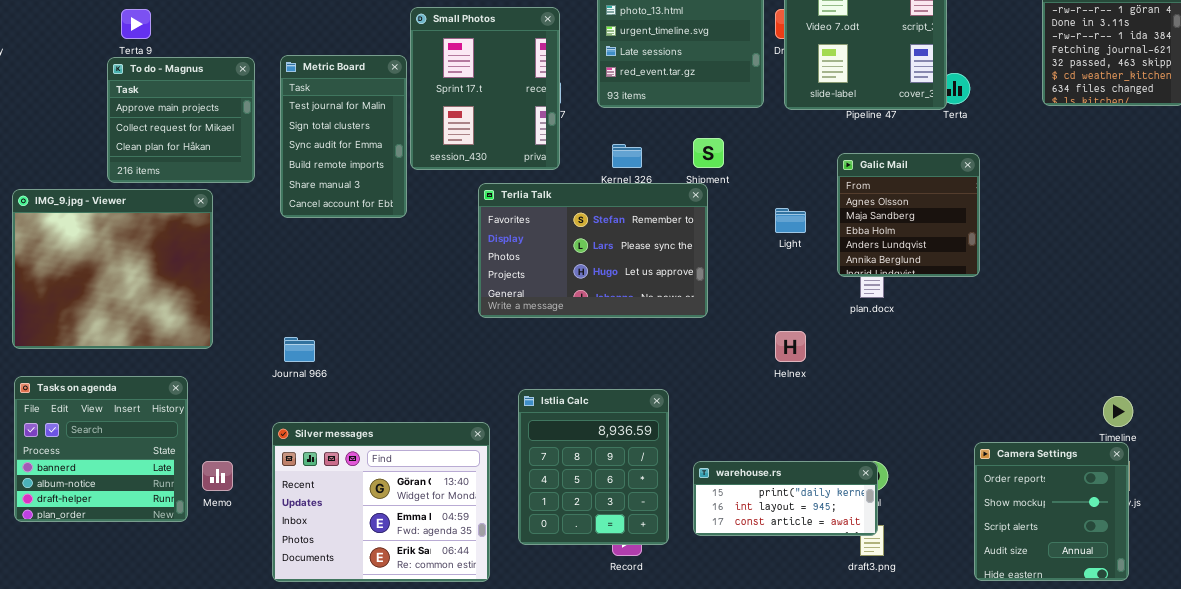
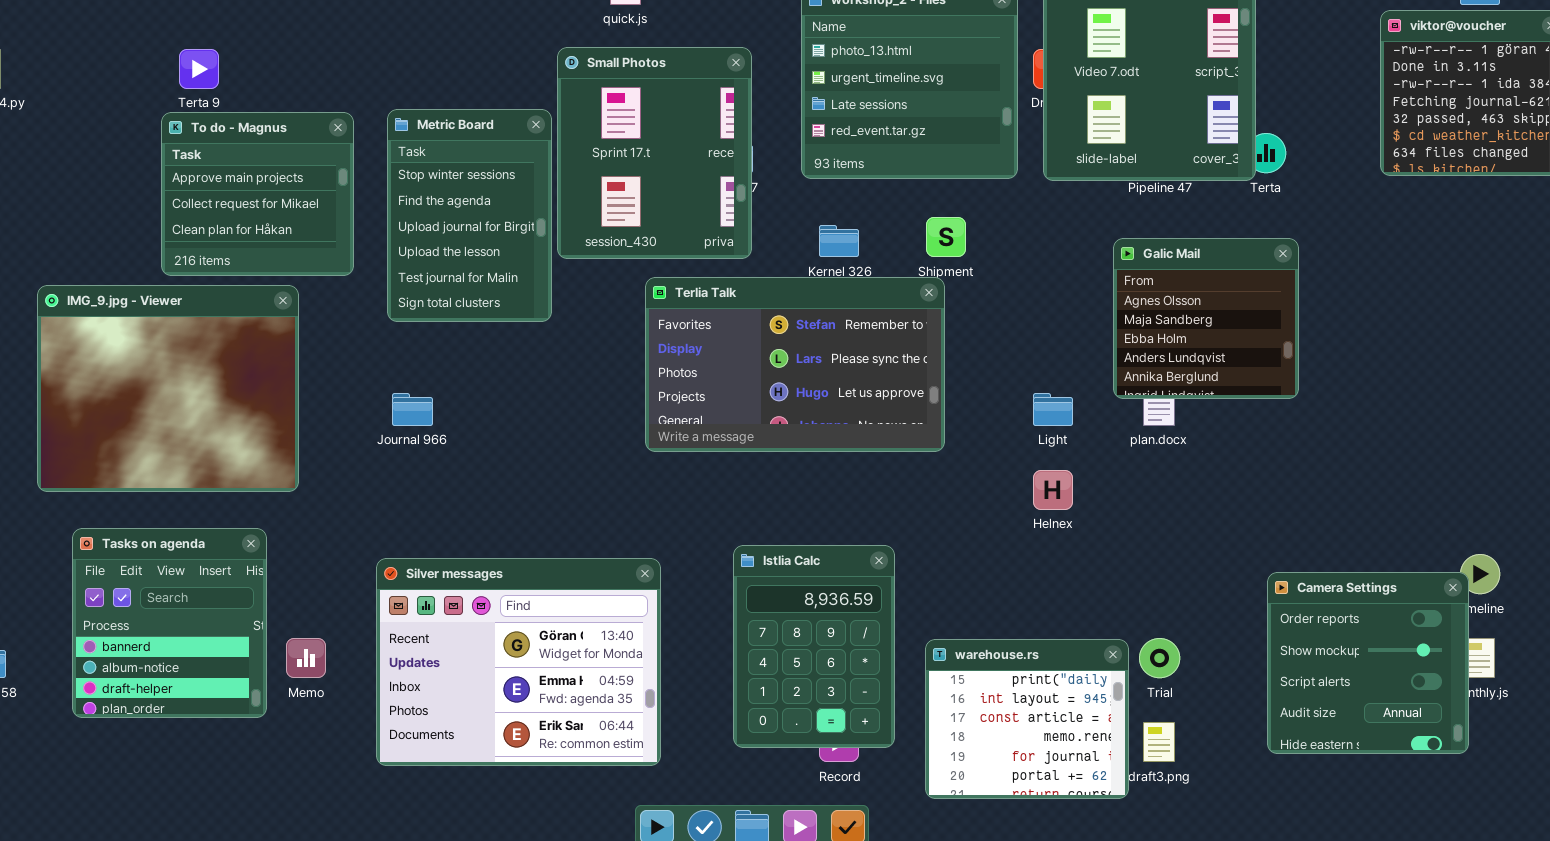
Metric Board: [280,55,407,218] -> [387,109,552,322], scrolled up 4 rows
Light: [775,208,806,233] -> [1033,393,1073,426], moved
Journal 966: [284,337,315,362] -> [392,393,433,426], moved
Tasks on agenda: [14,376,188,522] -> [72,528,267,718], resized
Istlia Calc: [518,389,669,545] -> [733,545,895,748], resized
Silver messages: [272,422,490,582] -> [376,558,661,766], moved
Camera Settings: [974,442,1129,581] -> [1267,572,1469,754], moved
warehouse.rs: [693,461,878,536] -> [925,639,1129,799], resized

